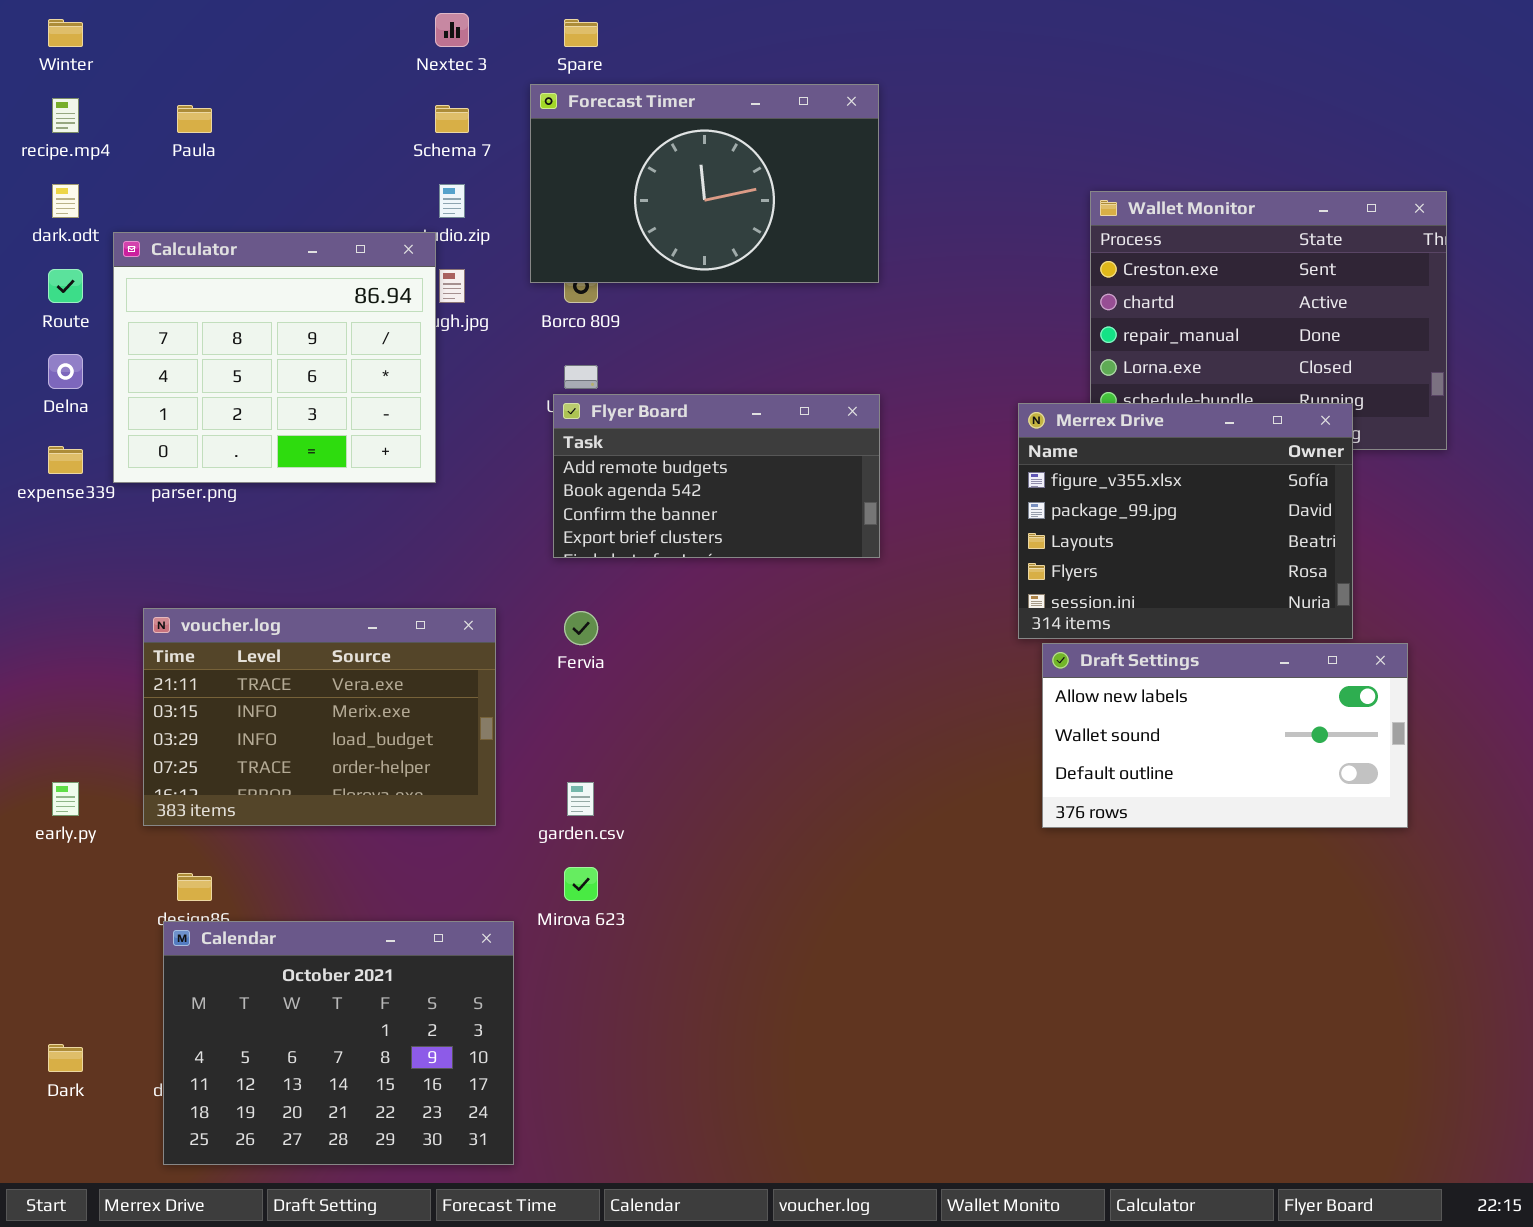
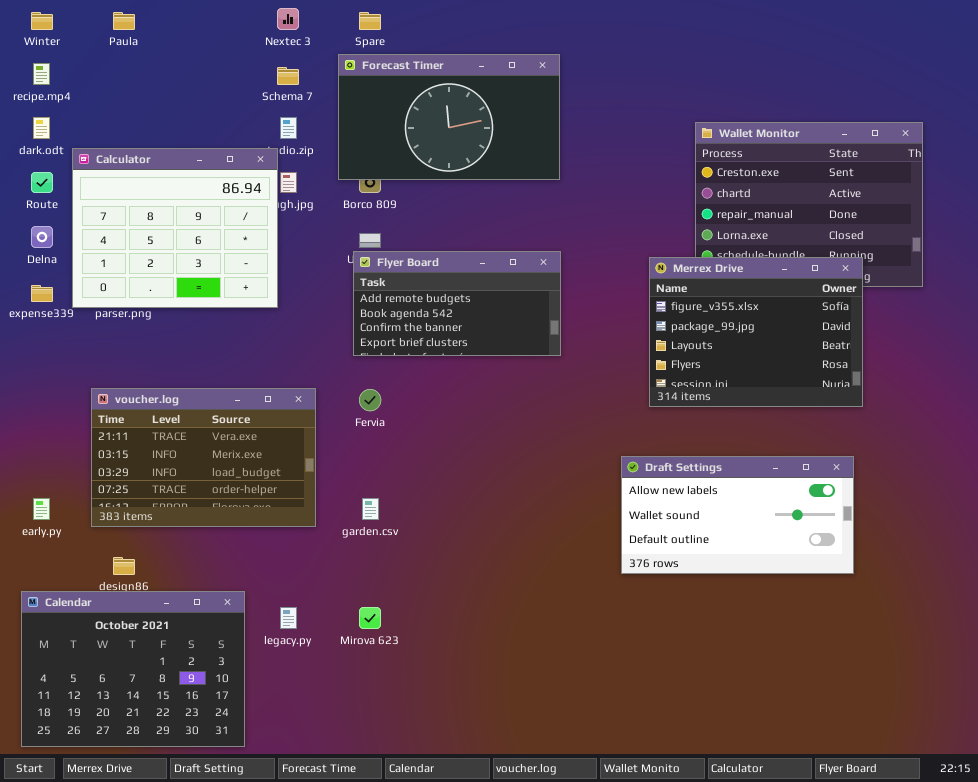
Paula: [177,105,212,133] -> [113,12,135,30], moved
Draft Settings: [1042,643,1408,828] -> [621,456,854,574], moved
Mirova 623: [564,867,598,901] -> [359,607,381,629], moved
Calendar: [163,921,514,1165] -> [21,591,245,747], moved

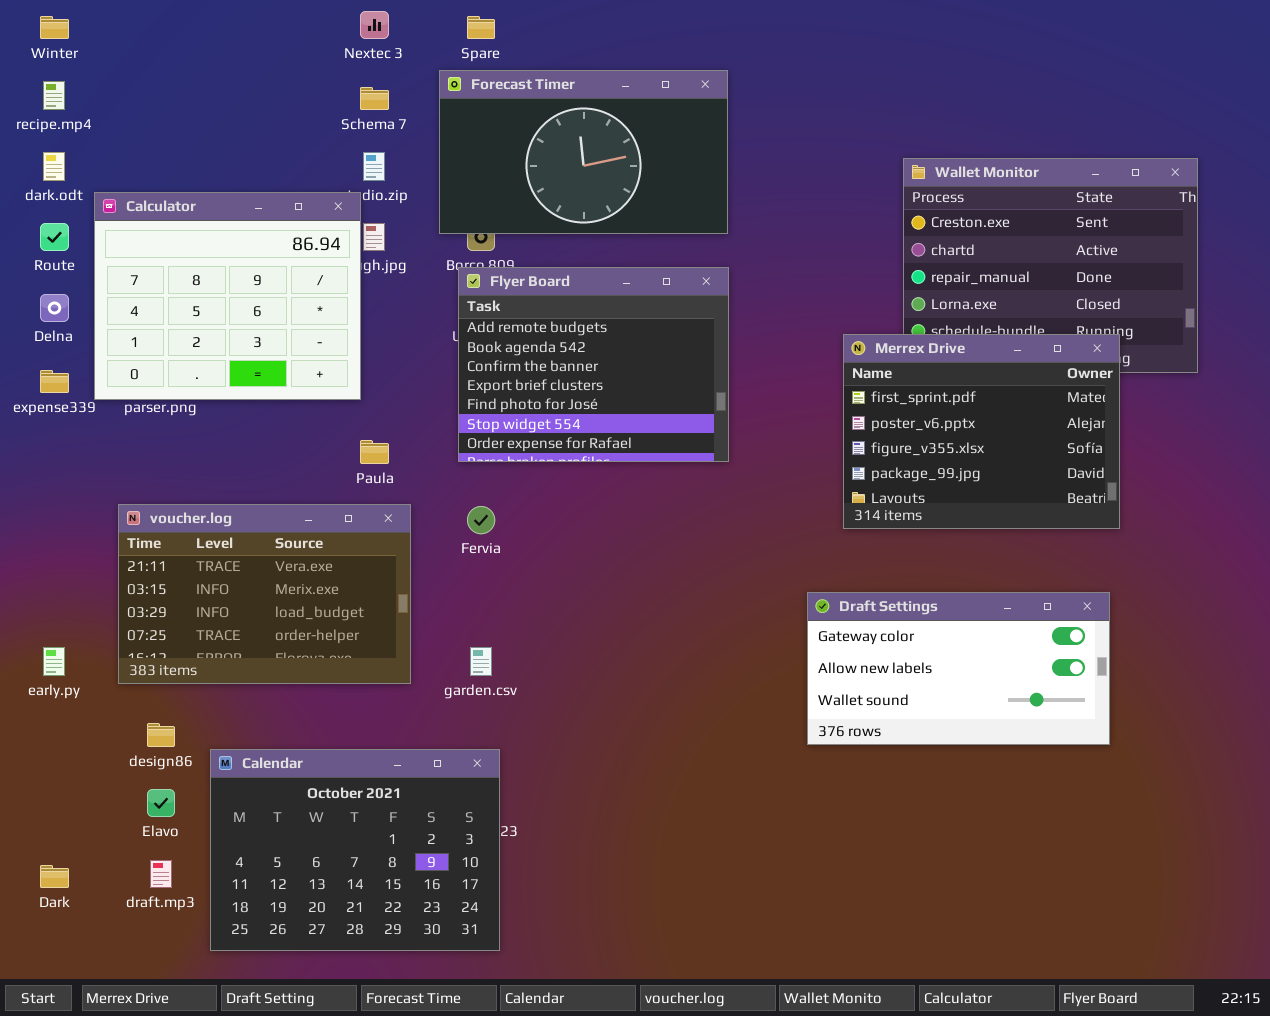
Paula: [113,12,135,30] -> [360,440,389,464], moved
Flyer Board: [353,251,561,356] -> [458,267,729,462], resized
Merrex Drive: [649,257,863,407] -> [843,334,1120,529], scrolled up 2 rows
Draft Settings: [621,456,854,574] -> [807,592,1110,745], scrolled up 1 row
Calendar: [21,591,245,747] -> [210,749,500,951], moved

